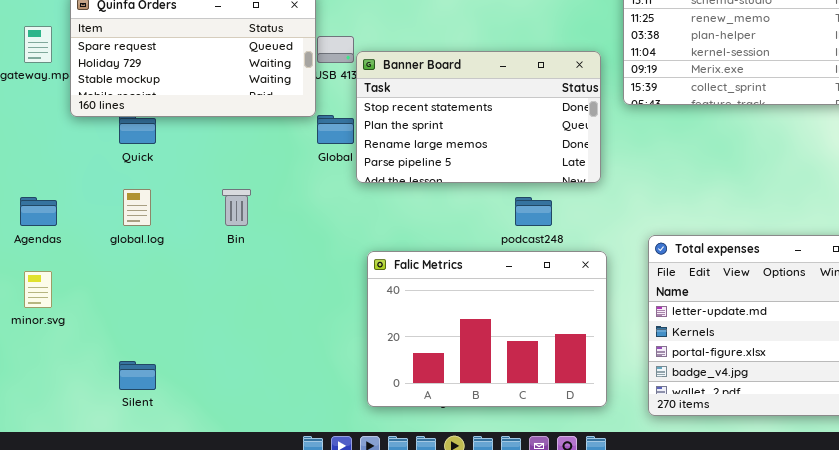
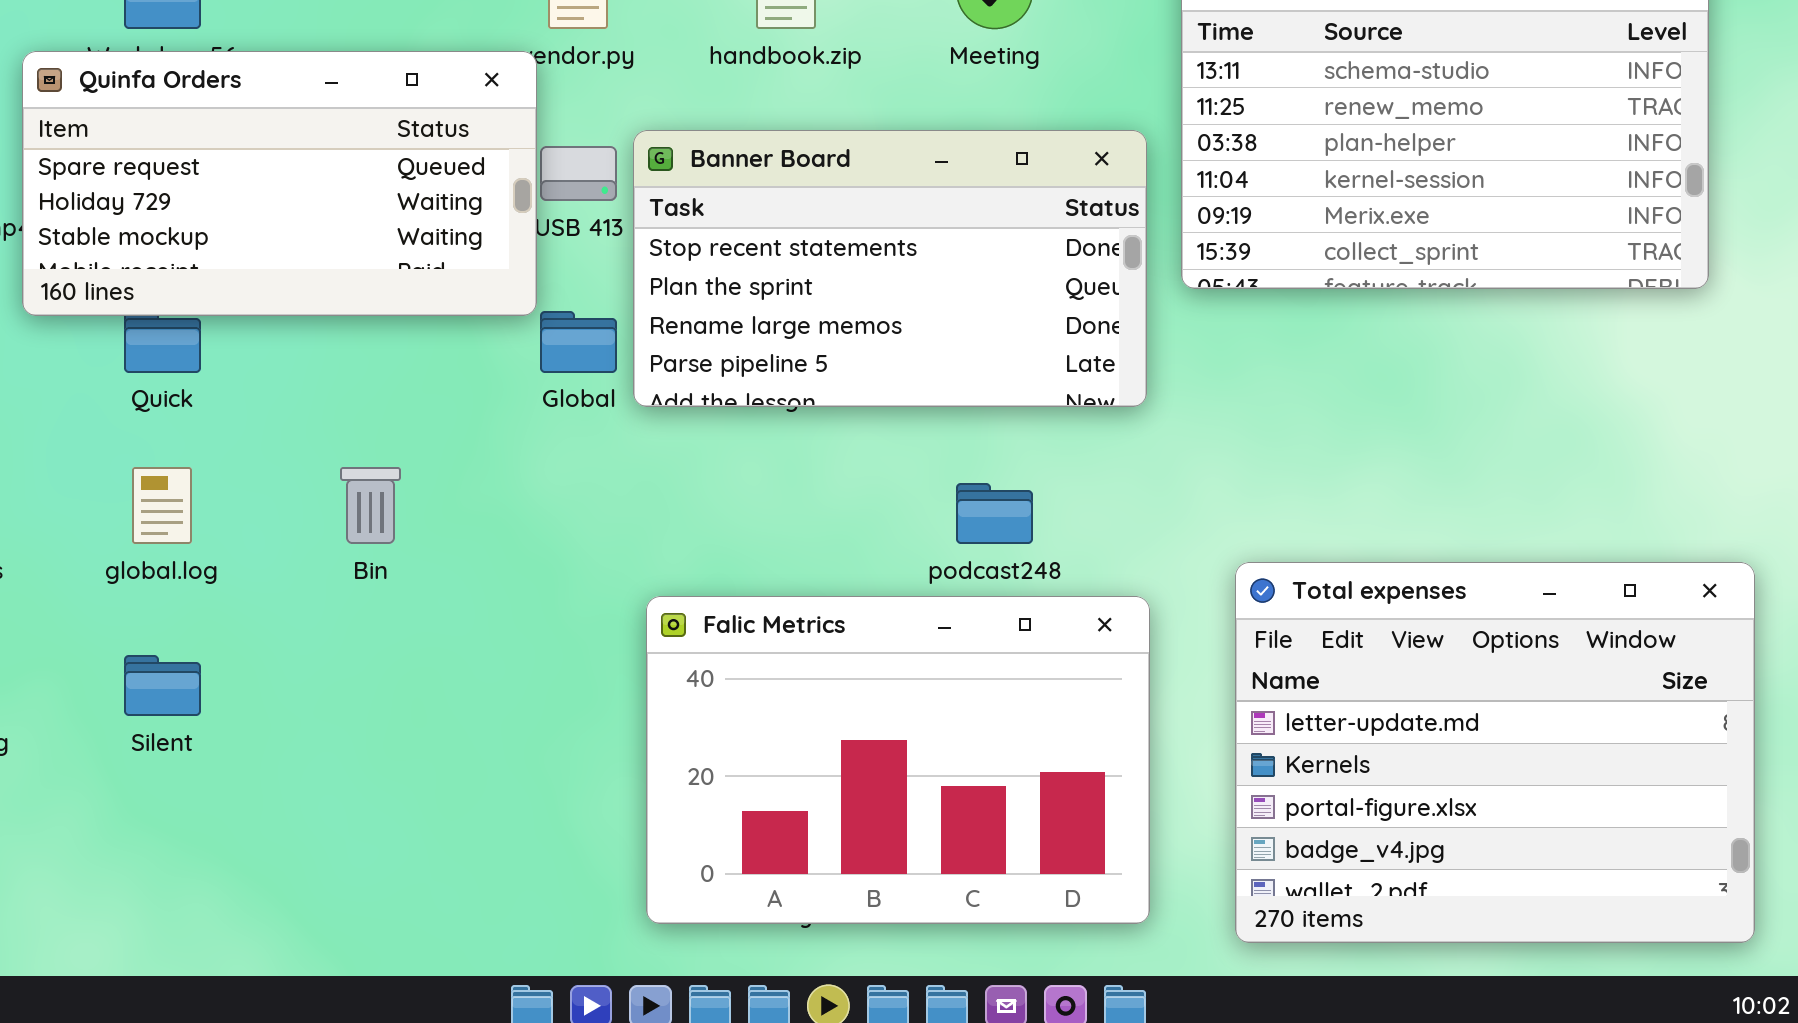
Banner Board: [356,51,601,183] -> [633,130,1147,407], moved
Silent: [119,361,156,390] -> [124,655,201,716], moved

